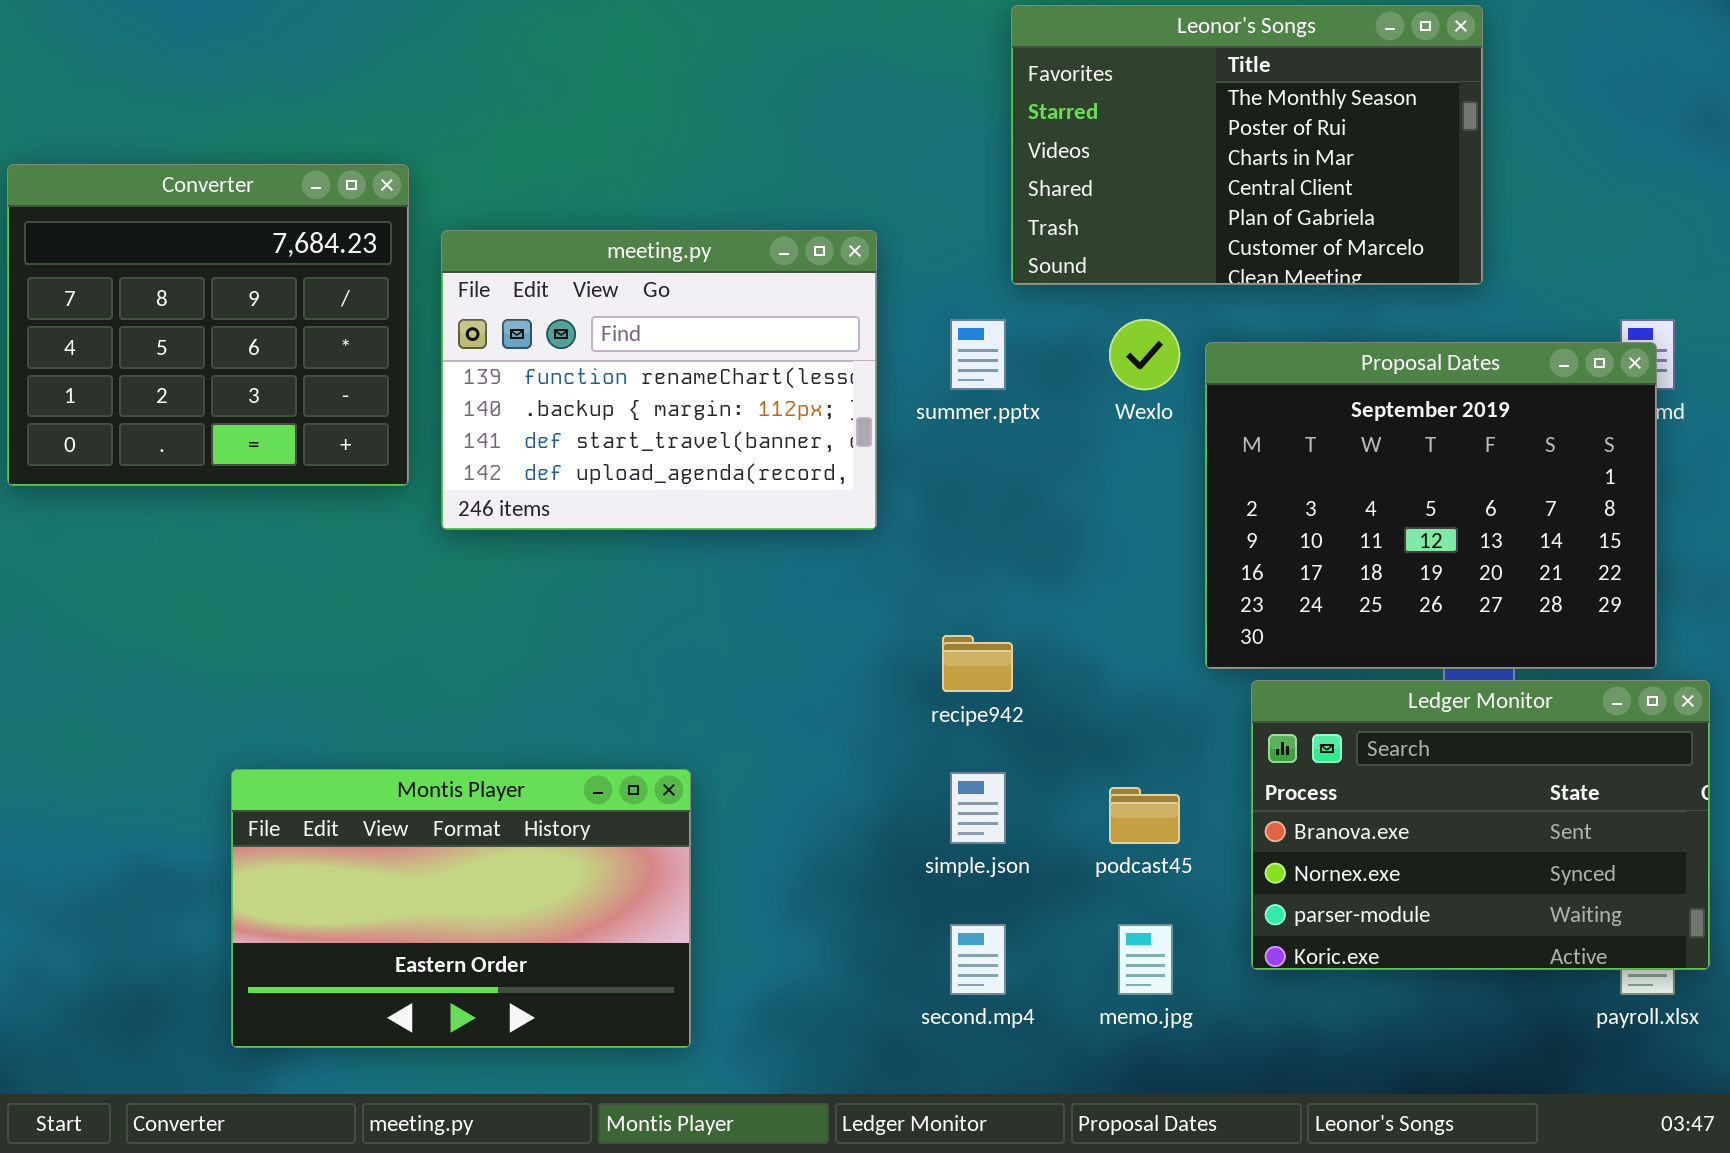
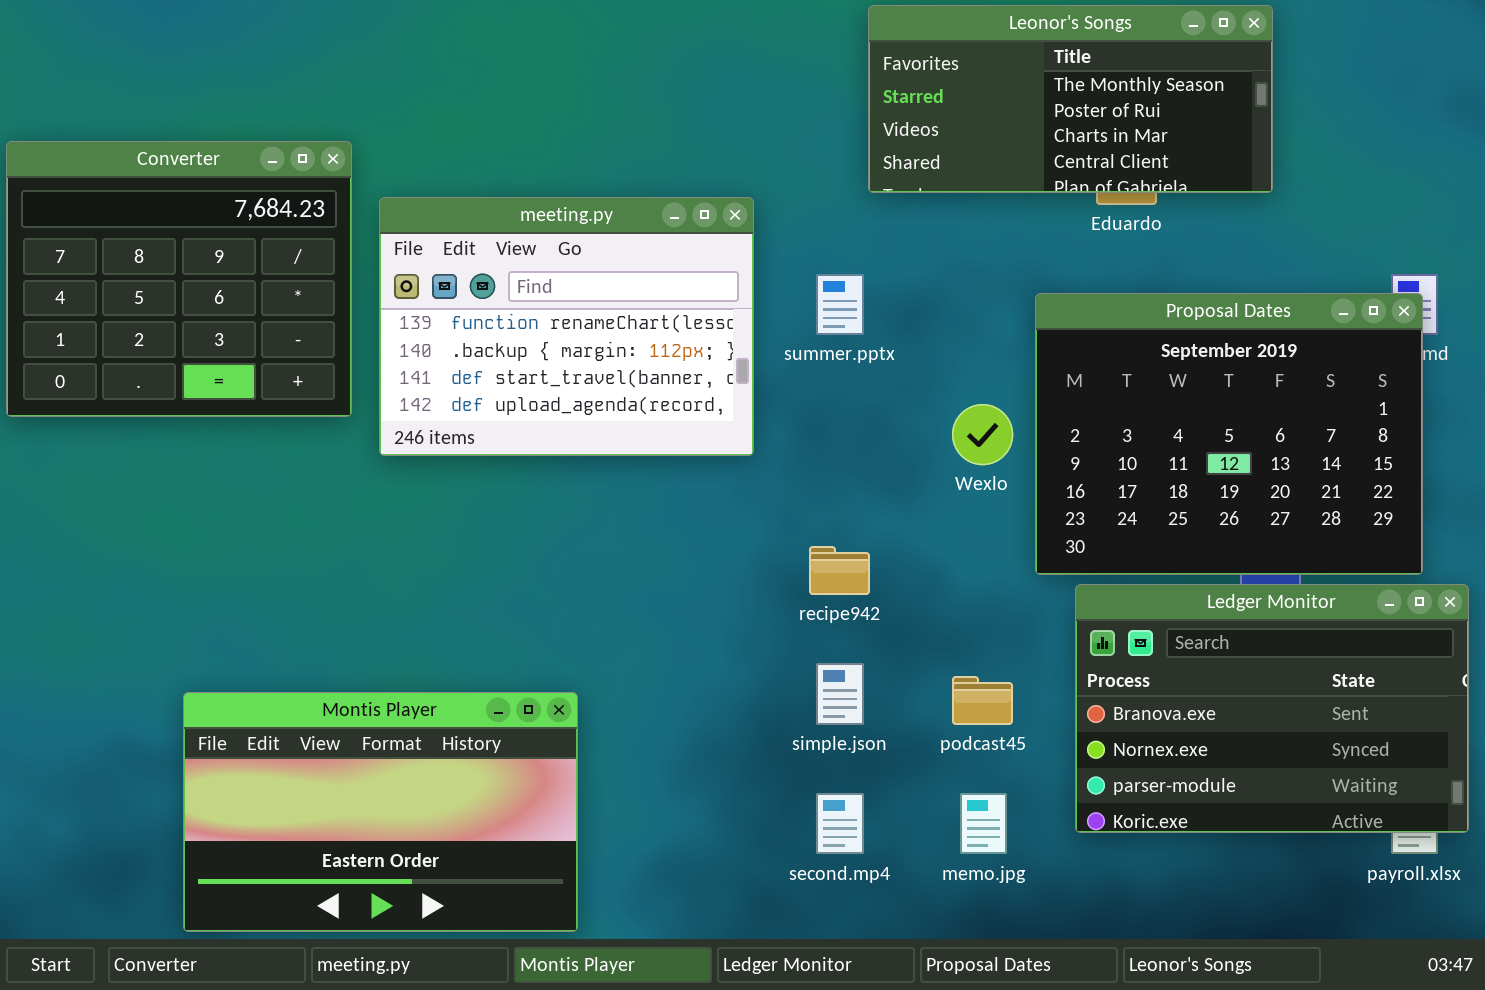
Leonor's Songs: [1011,5,1483,285] -> [868,5,1273,193], resized
Wexlo: [1109,319,1180,390] -> [952,404,1013,465], moved
Montis Player: [231,769,691,1048] -> [183,692,578,932], moved

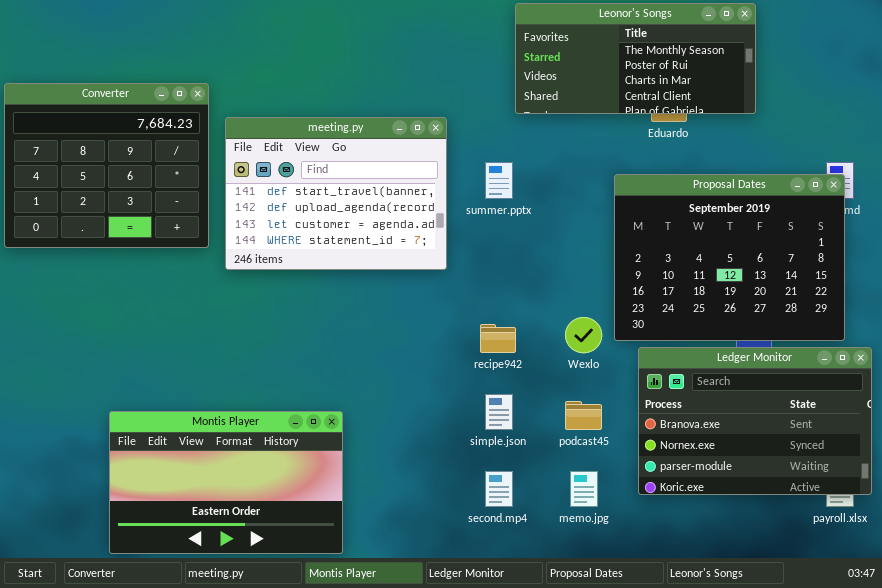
meeting.py: [379,197,754,456] -> [225,117,447,270], scrolled down 2 rows
Wexlo: [952,404,1013,465] -> [565,317,602,353], moved

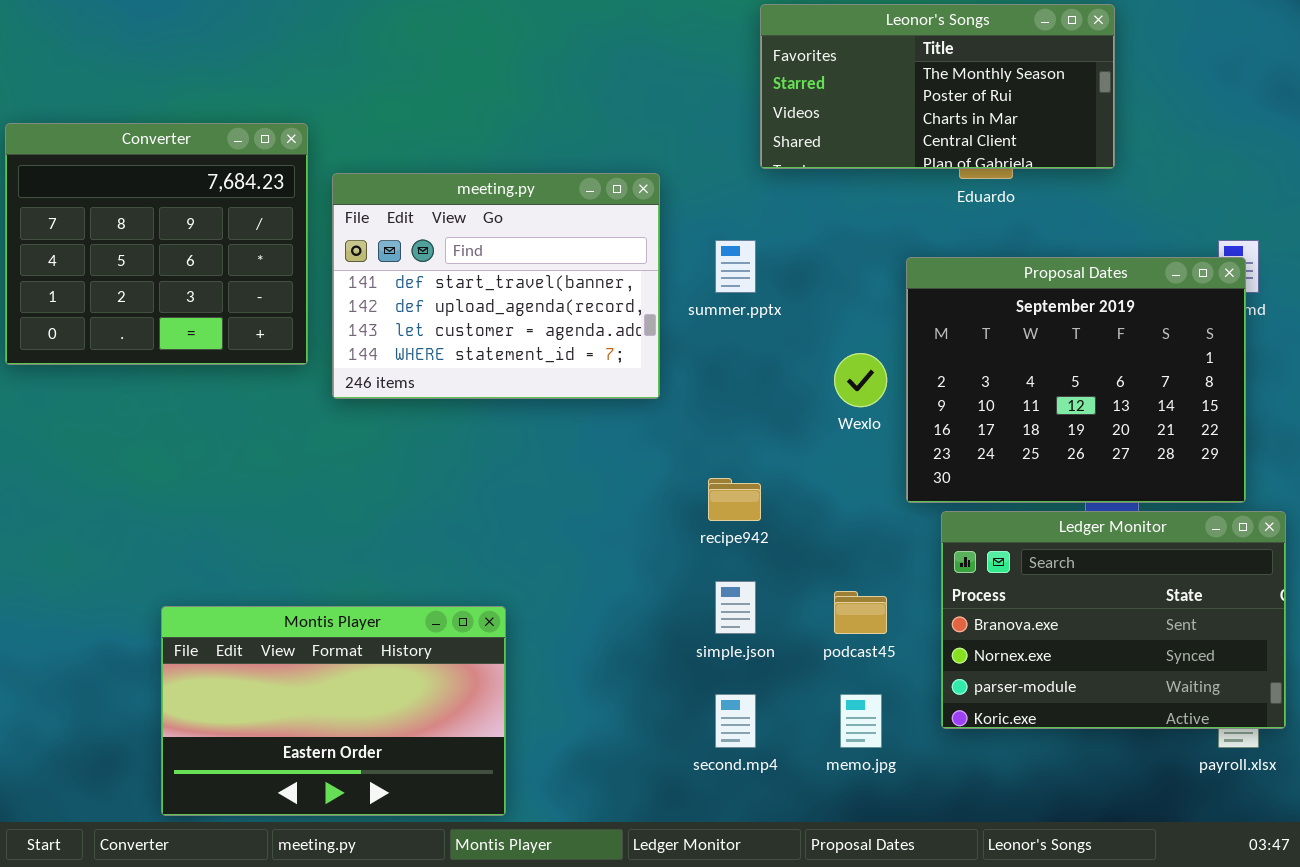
Wexlo: [565,317,602,353] -> [834,353,887,407], moved

